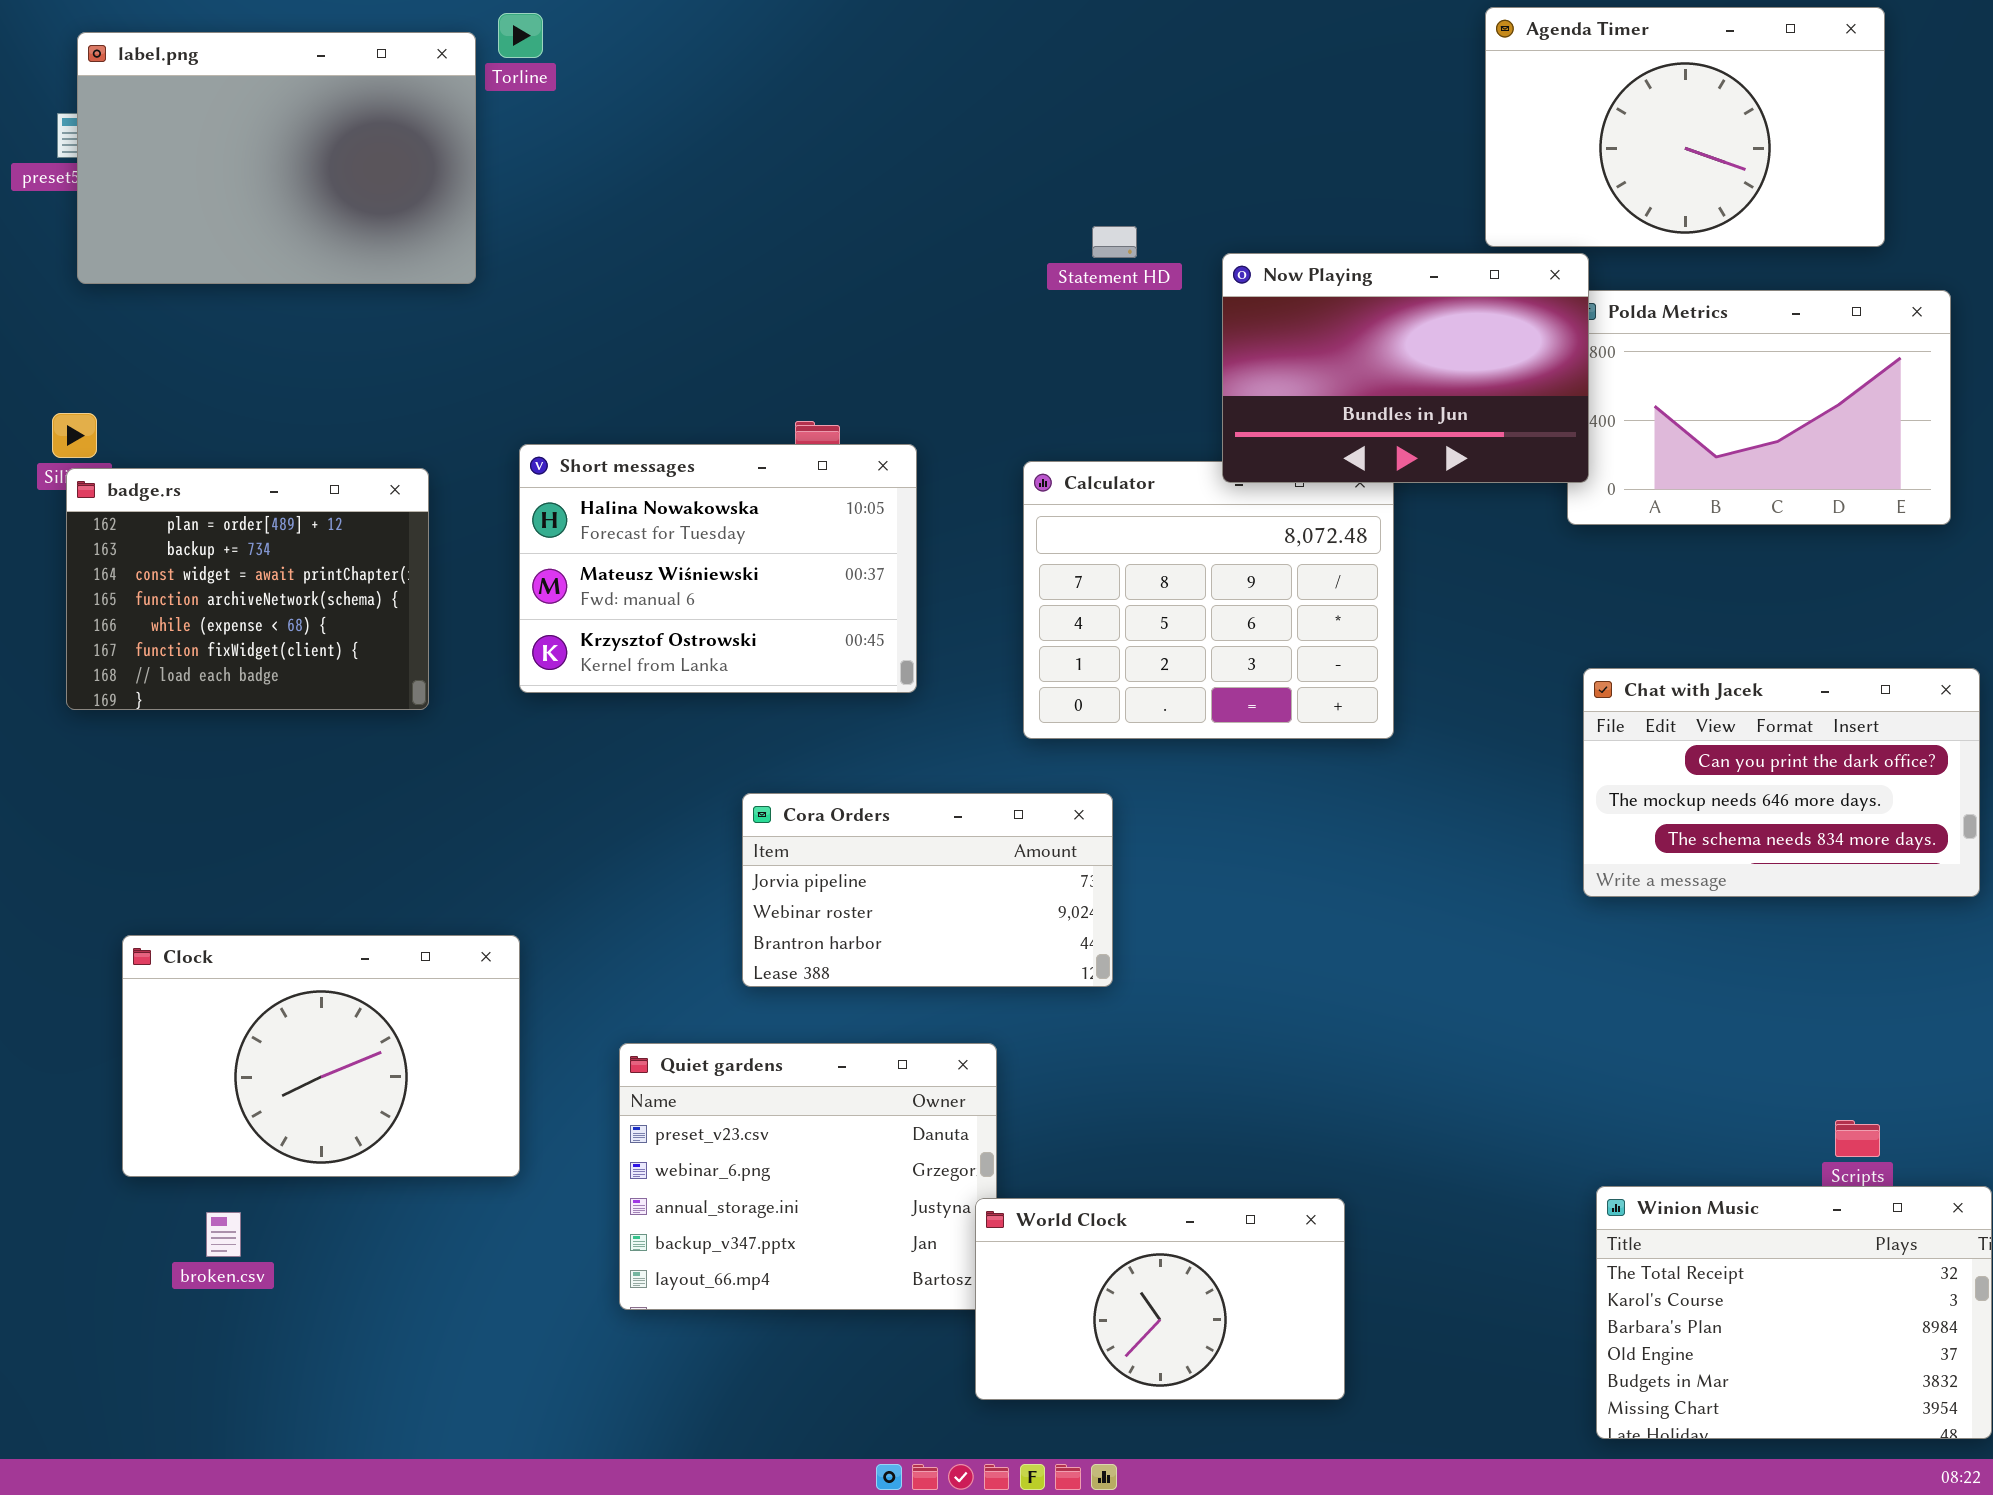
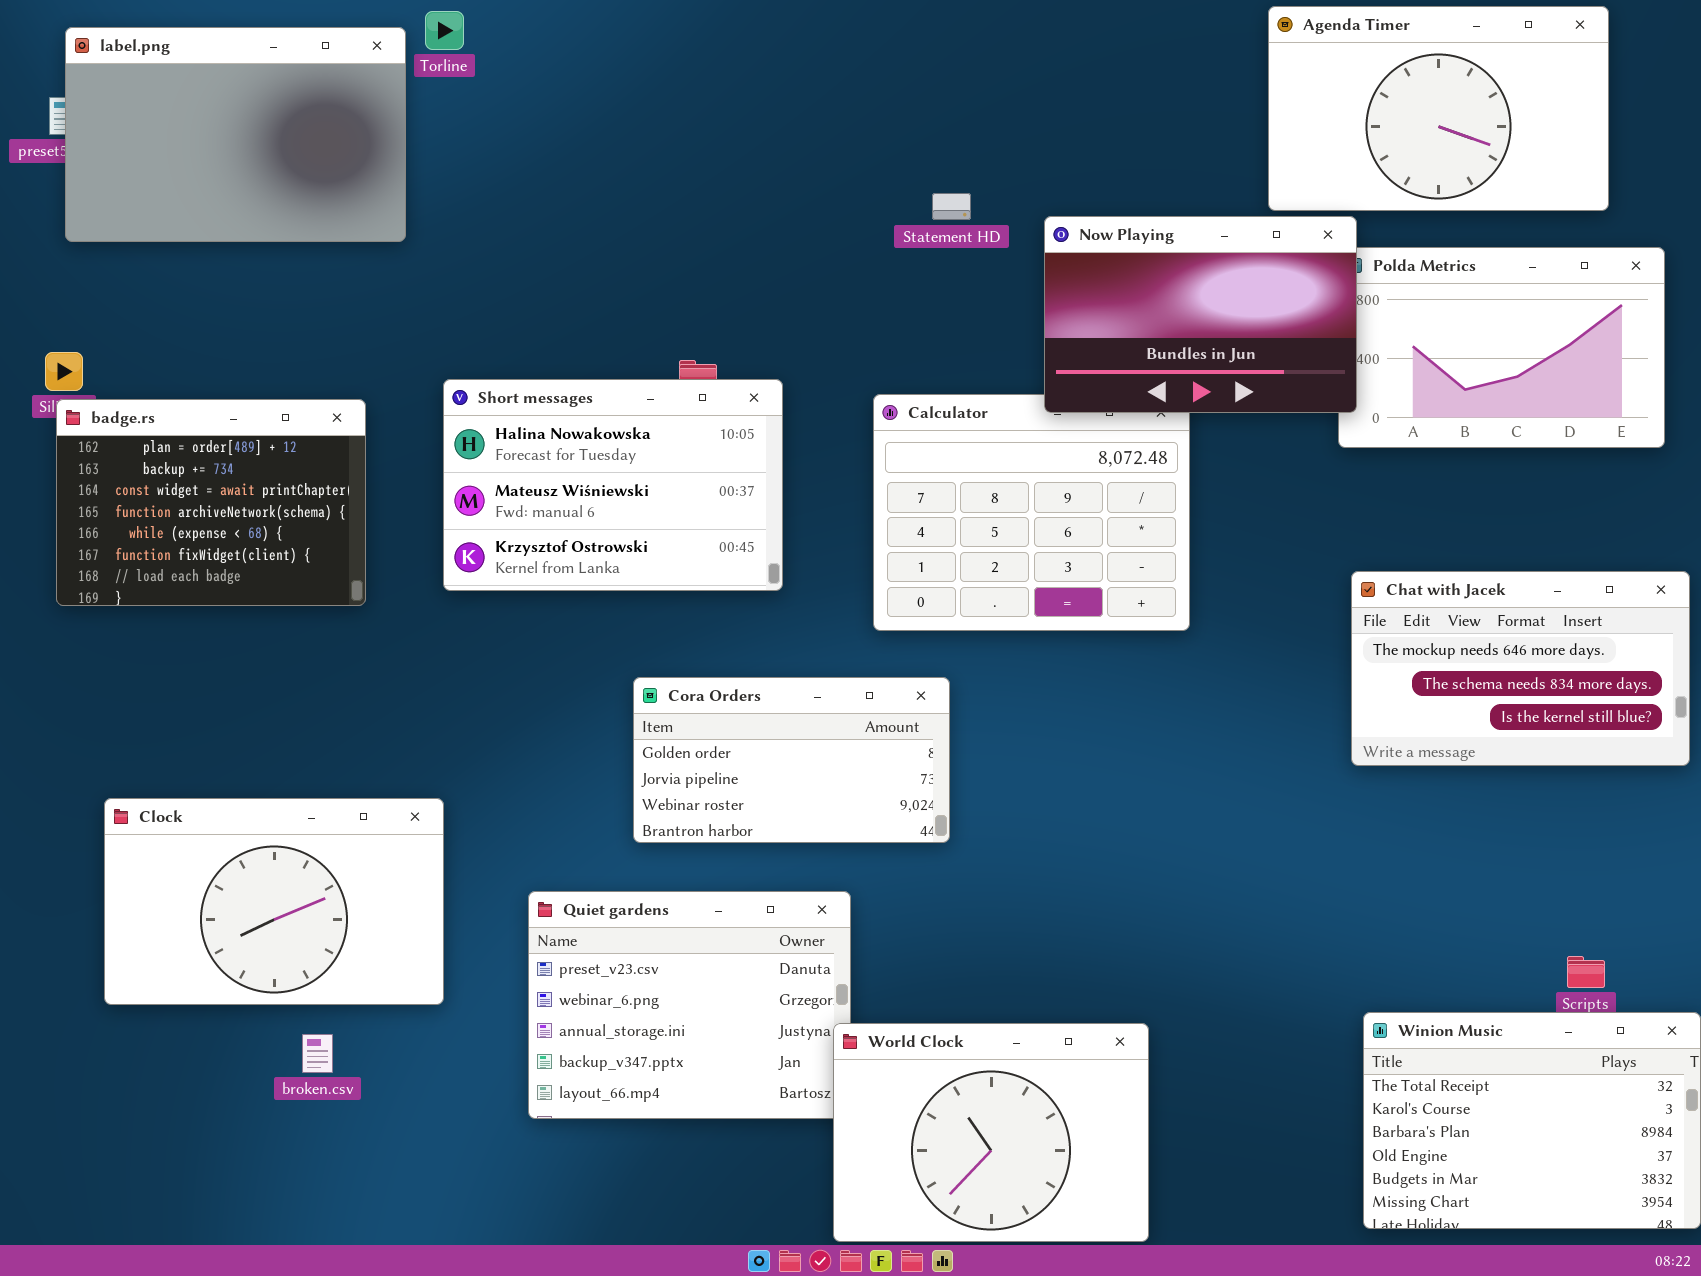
Chat with Jacek: [1583,668,1980,897] -> [1351,571,1690,766], scrolled down 1 row
Cora Orders: [742,793,1113,987] -> [633,677,950,843], scrolled up 1 row
World Clock: [975,1198,1345,1400] -> [833,1023,1149,1242], resized
broken.csv: [206,1212,241,1257] -> [302,1034,333,1073], moved

